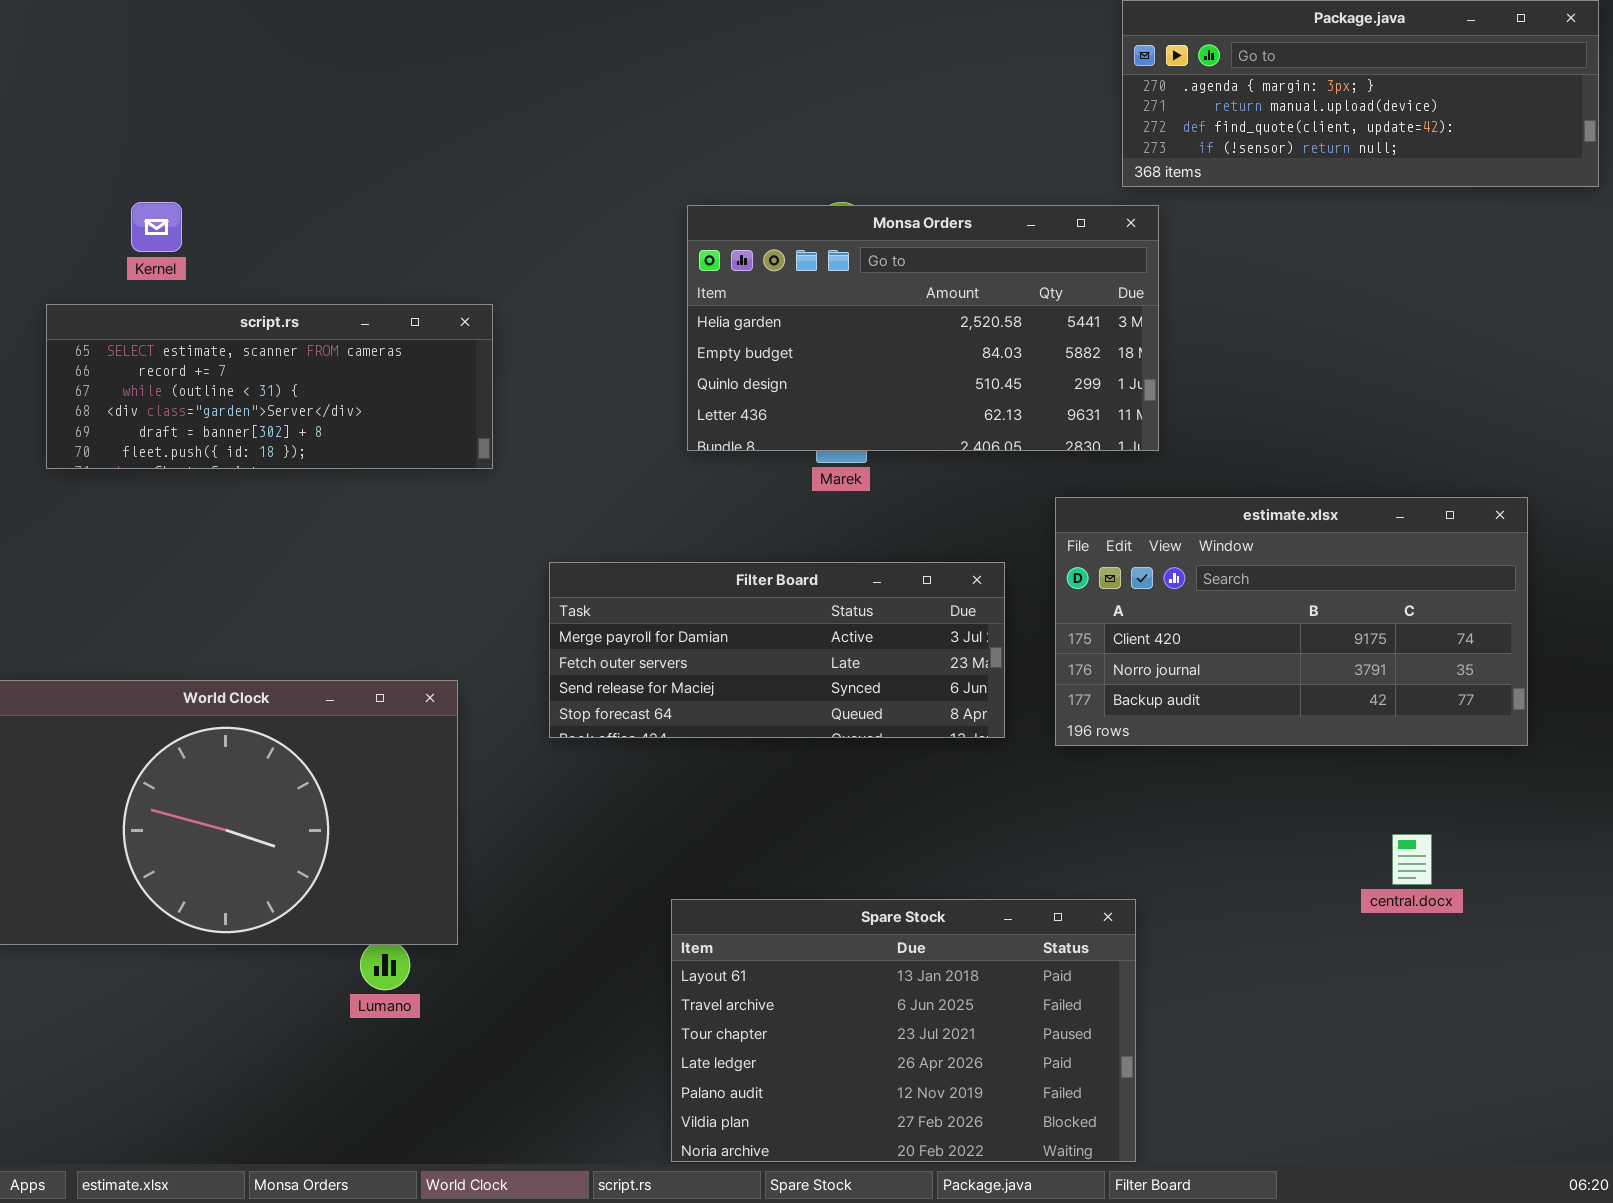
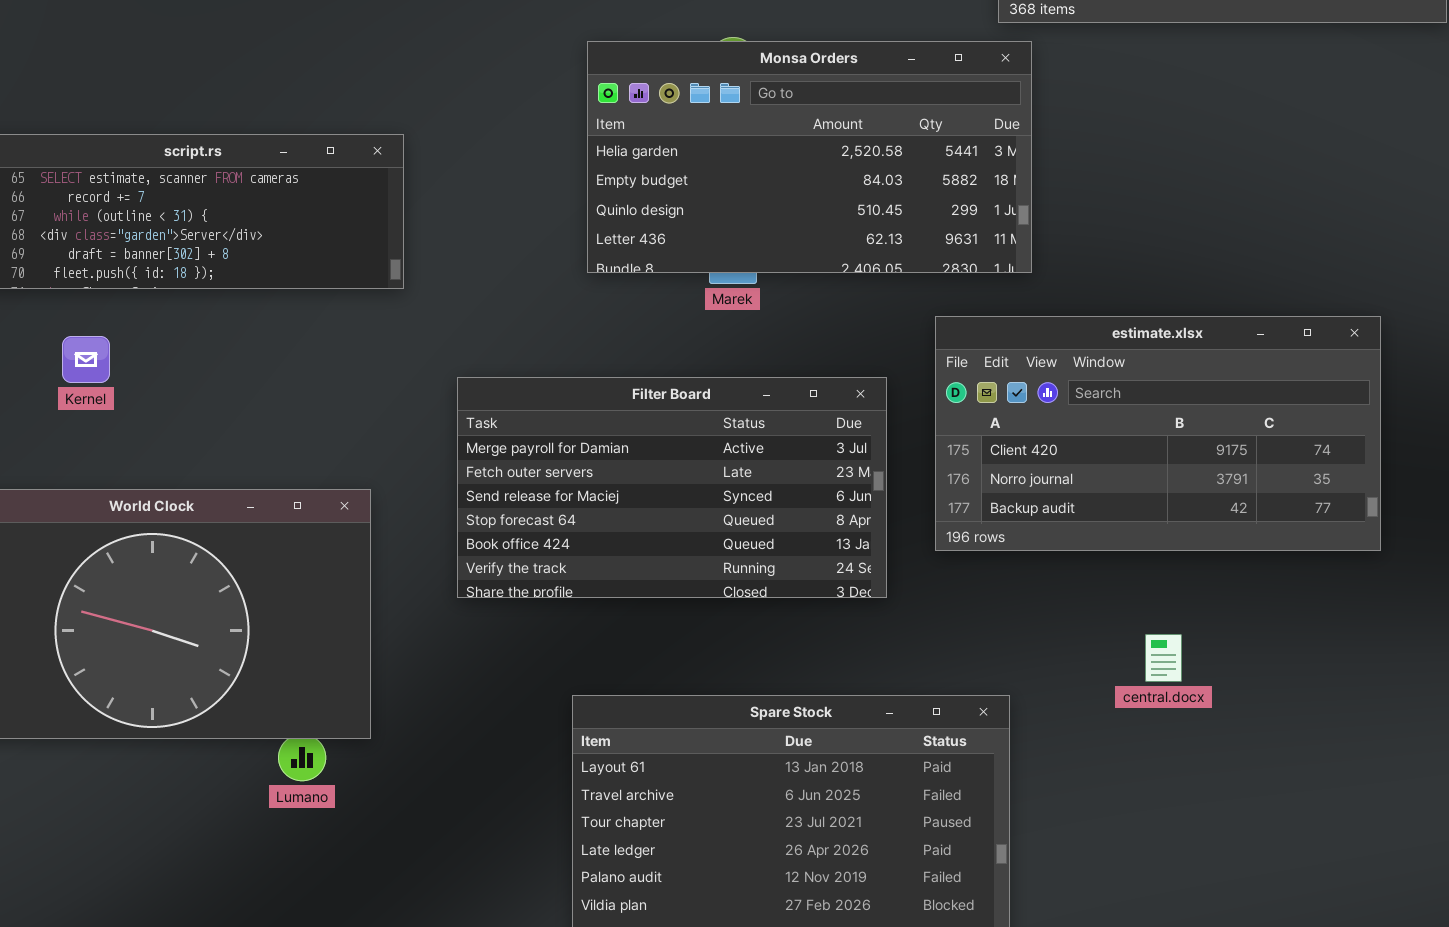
Kernel: [131,202,182,252] -> [62,336,110,383], moved
Filter Board: [549,562,1005,738] -> [457,377,887,598], resized
central.docx: [1392,834,1432,885] -> [1145,634,1182,682], moved

